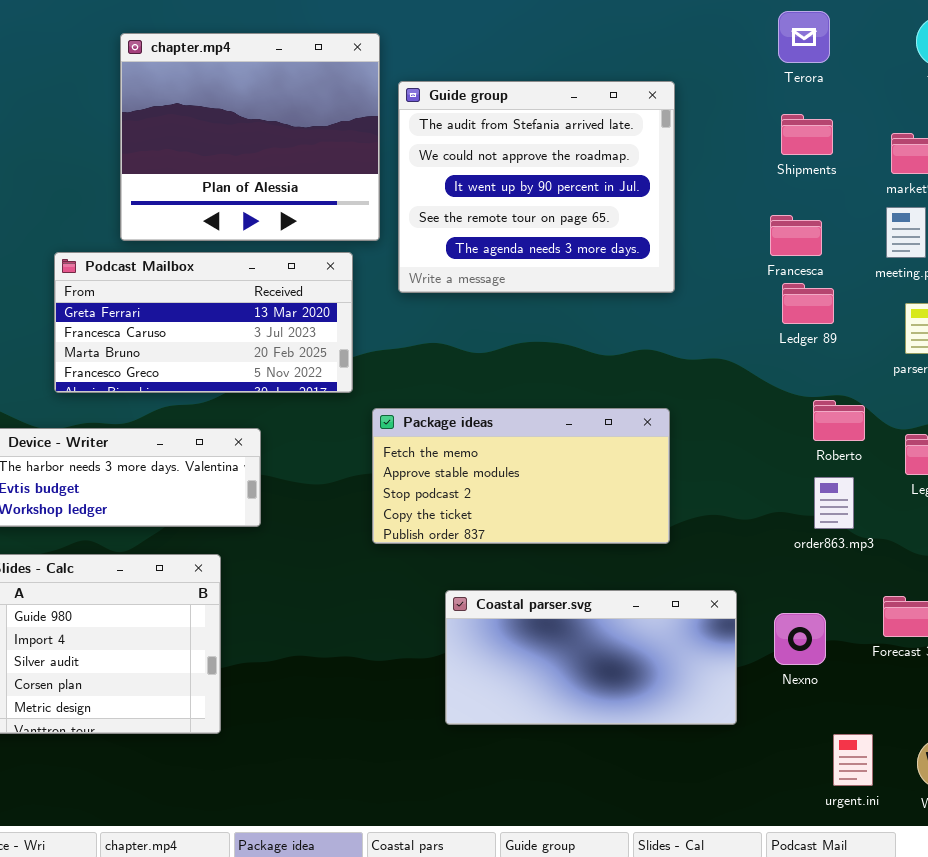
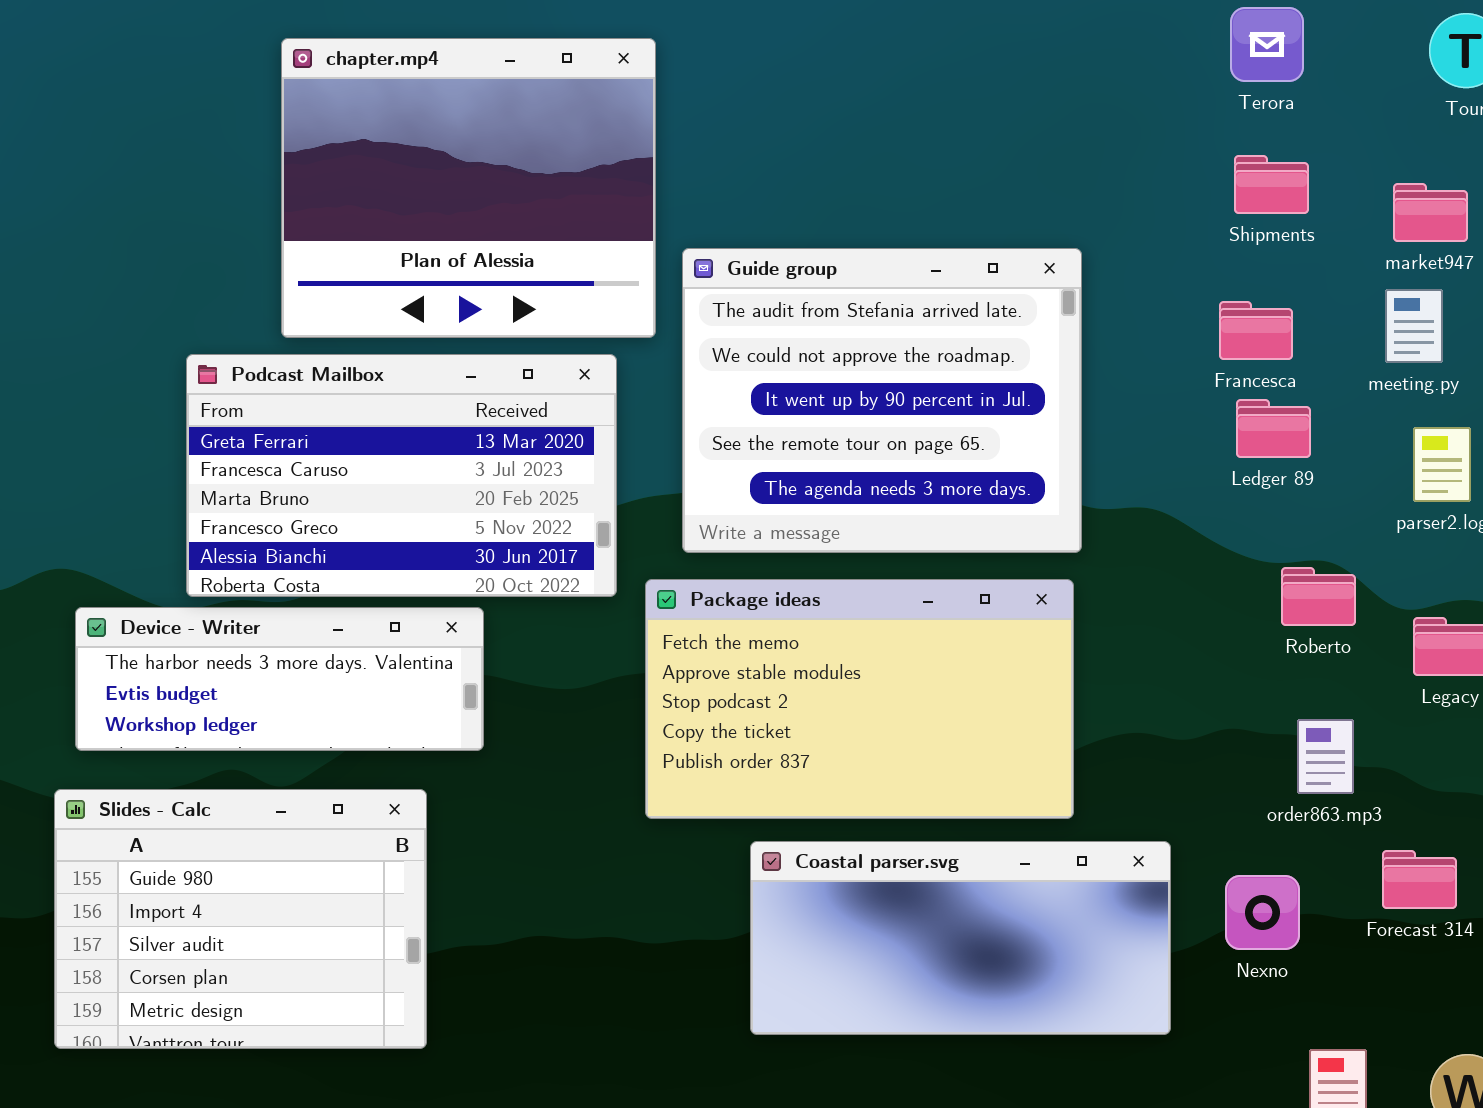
Guide group: [398,81,675,293] -> [682,248,1082,553], moved
Podcast Mailbox: [54,252,353,393] -> [186,354,617,597], resized
Package ideas: [372,408,670,544] -> [645,579,1074,819], resized
order863.mp3: [814,477,854,529] -> [1297,719,1354,794], moved

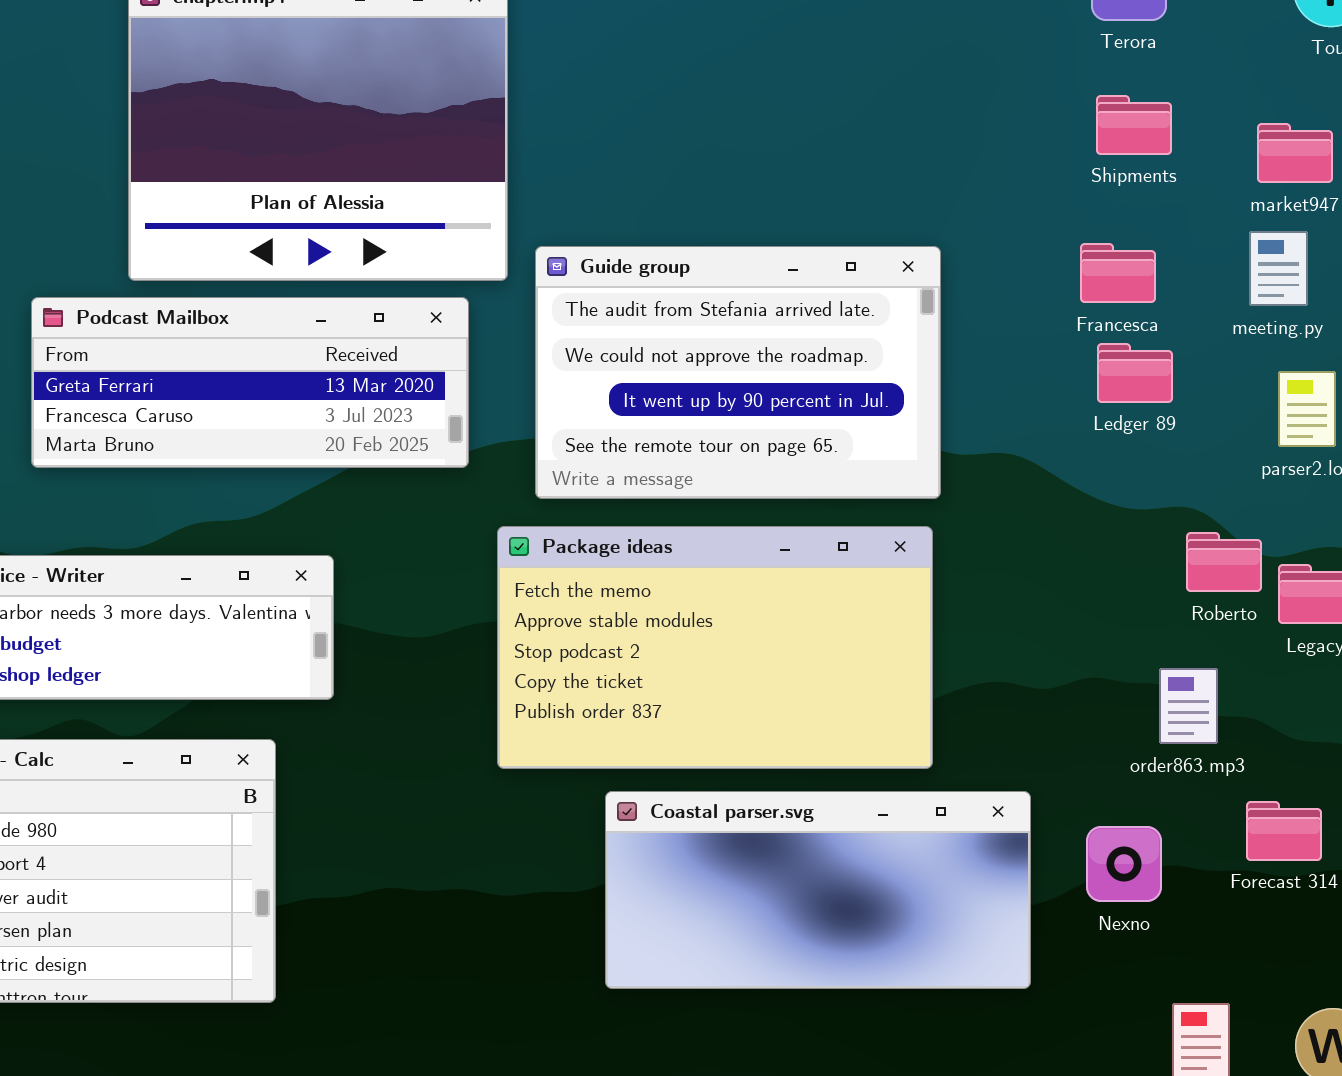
Guide group: [682,248,1082,553] -> [535,246,941,499], resized
Podcast Mailbox: [186,354,617,597] -> [31,297,469,468], resized
Roberto: [1281,567,1356,626] -> [1186,532,1262,592], moved

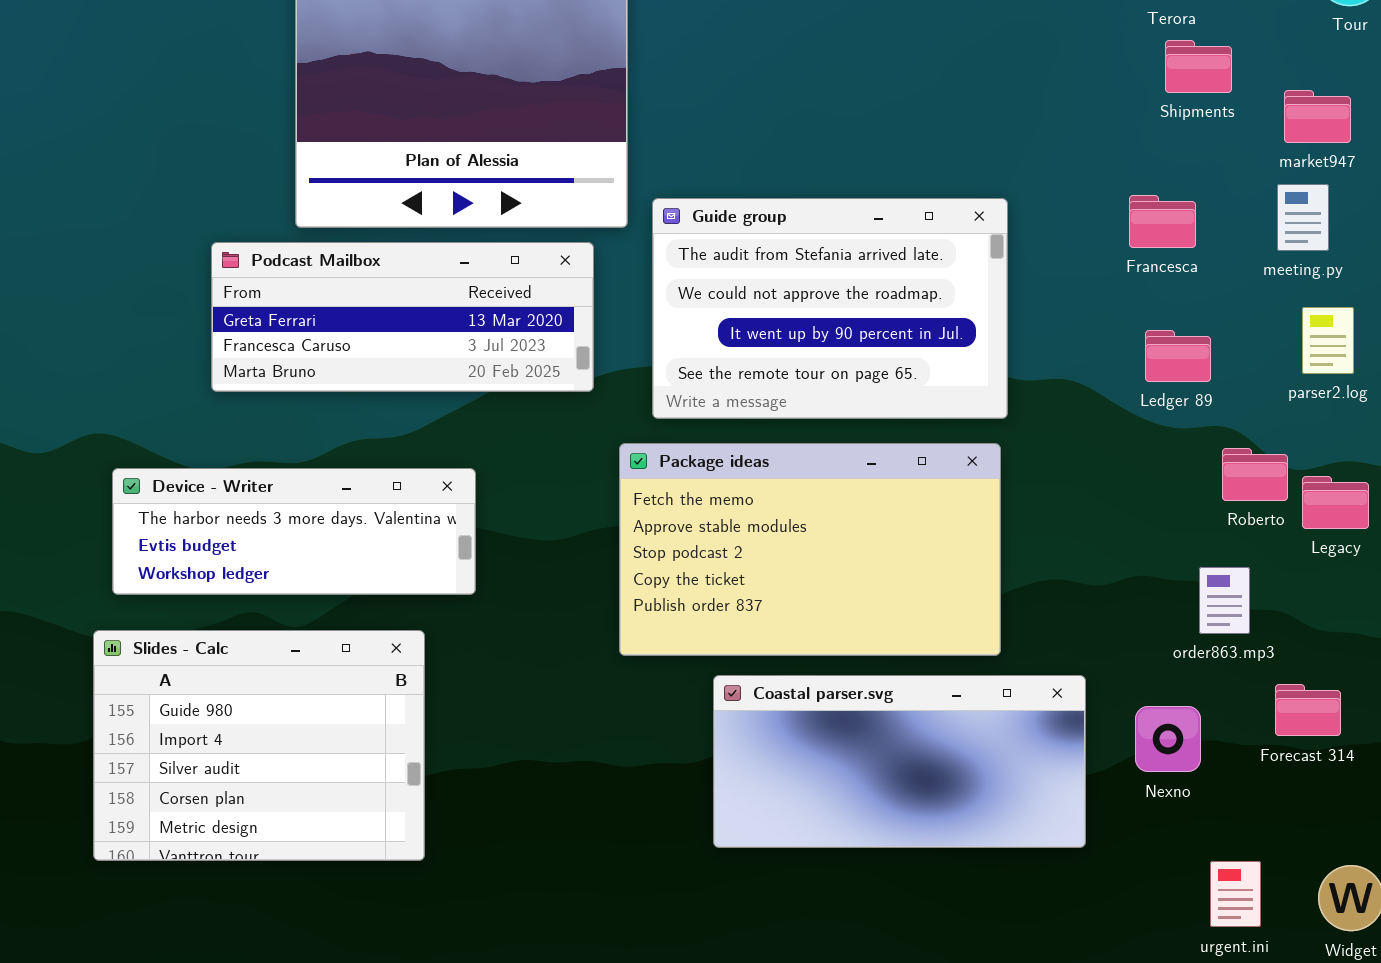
Shipments: [1096,95,1172,155] -> [1165,40,1232,93], moved
Ledger 89: [1097,343,1173,403] -> [1145,330,1211,382], moved

